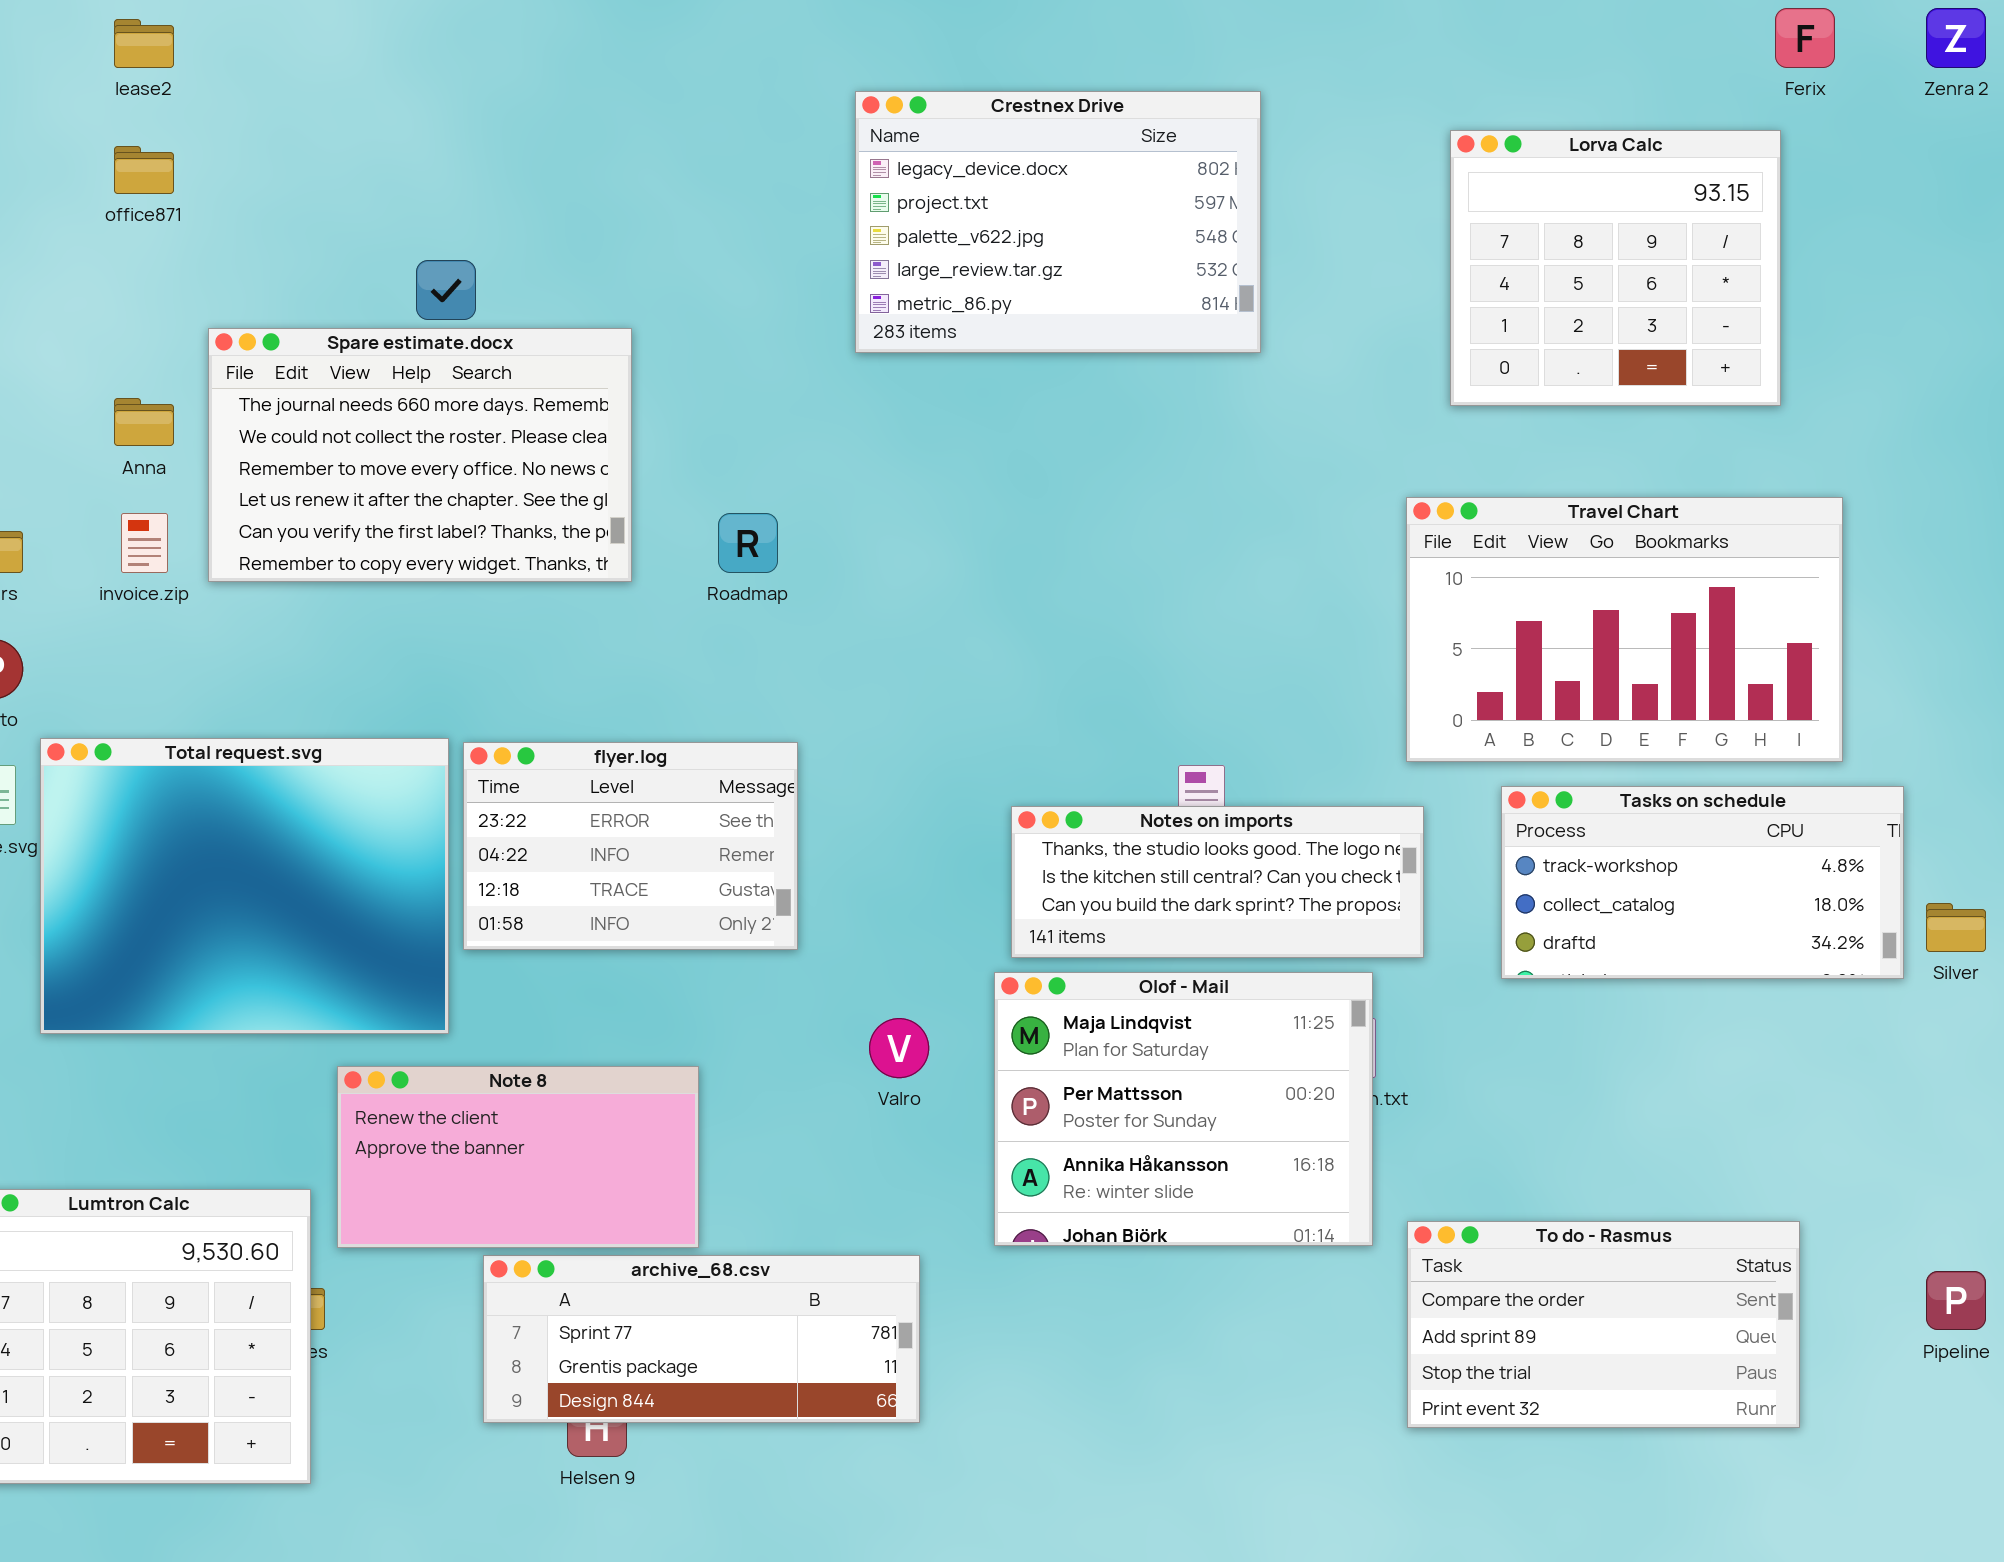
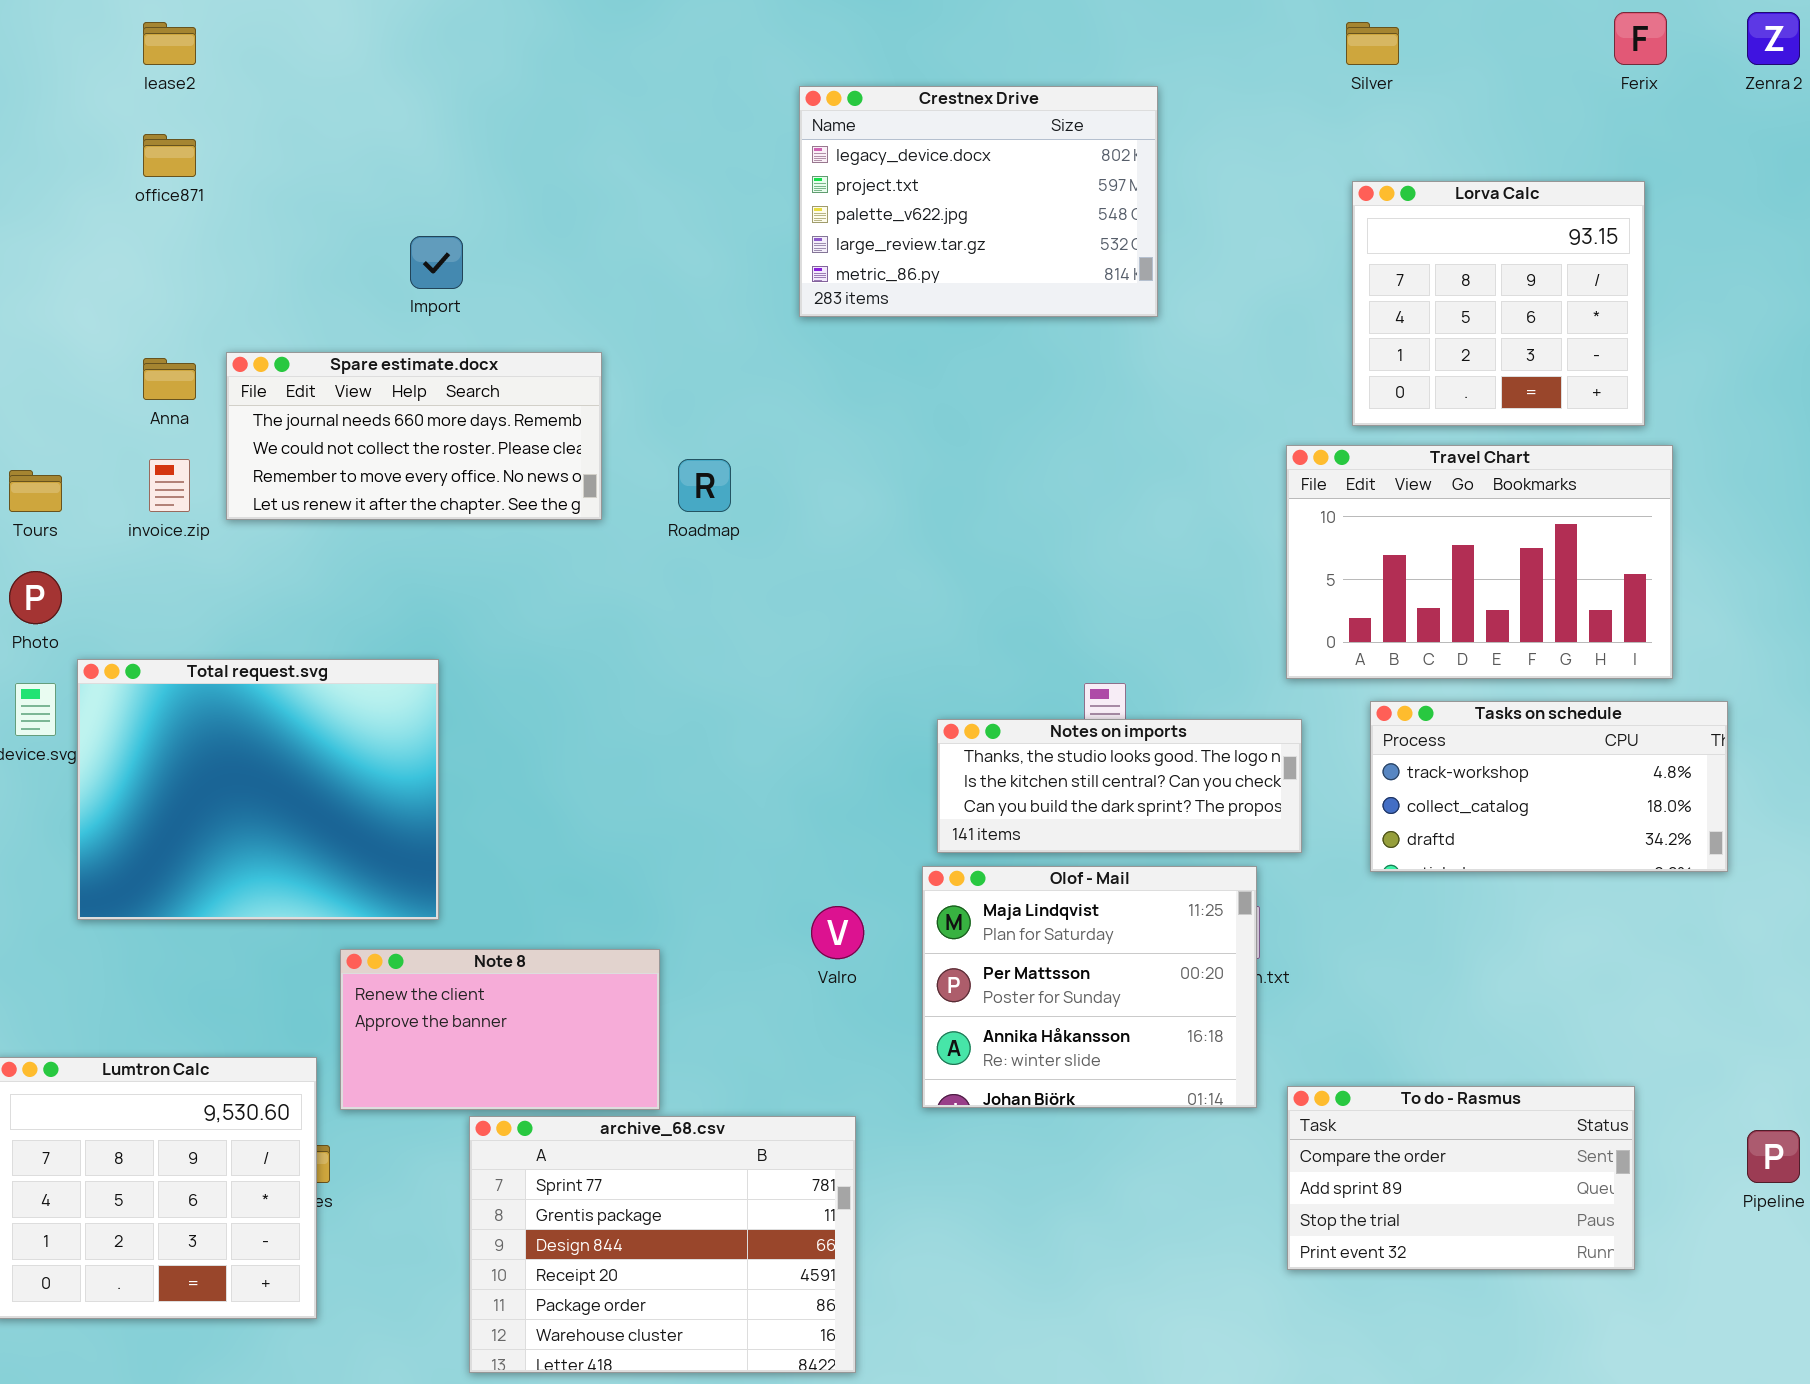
Lorva Calc: [1450,130,1781,406] -> [1352,181,1645,426], moved
Spare estimate.docx: [208,328,632,582] -> [226,352,602,520], resized
flyer.log: [463,742,798,950] -> none, closed
Silver: [1926,903,1986,952] -> [1346,22,1399,65], moved
archive_68.csv: [483,1255,920,1423] -> [469,1116,856,1373], resized

